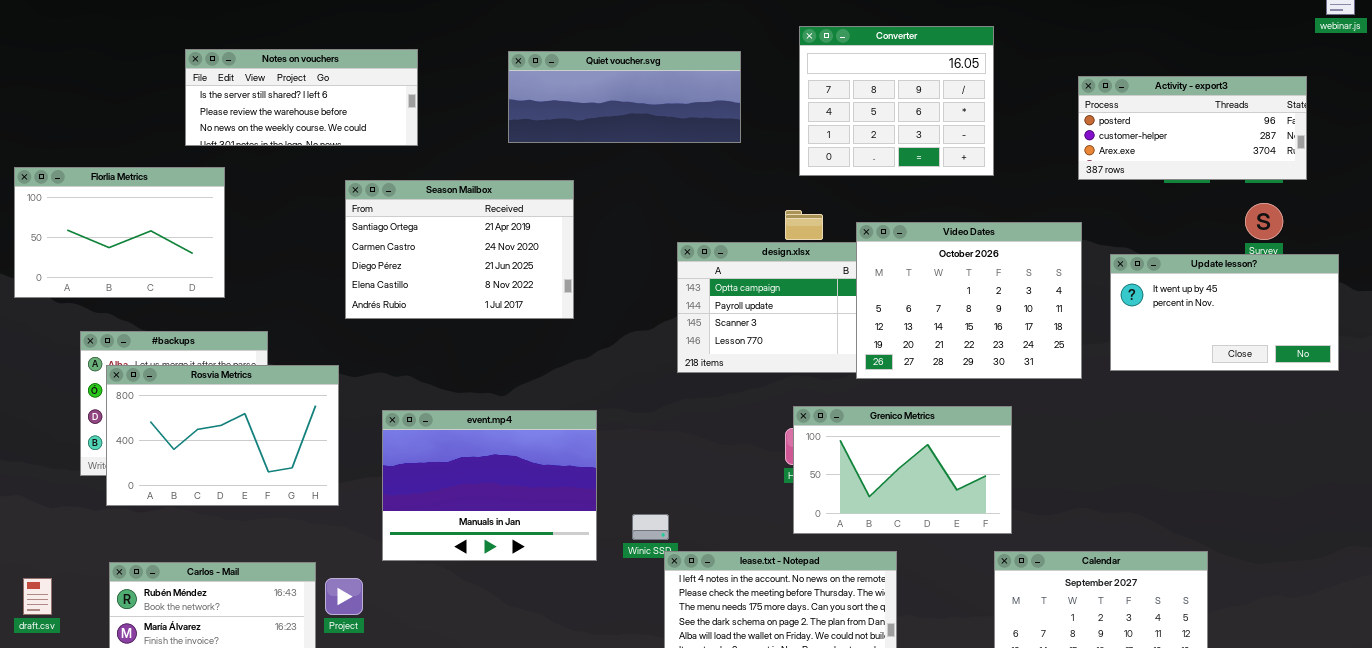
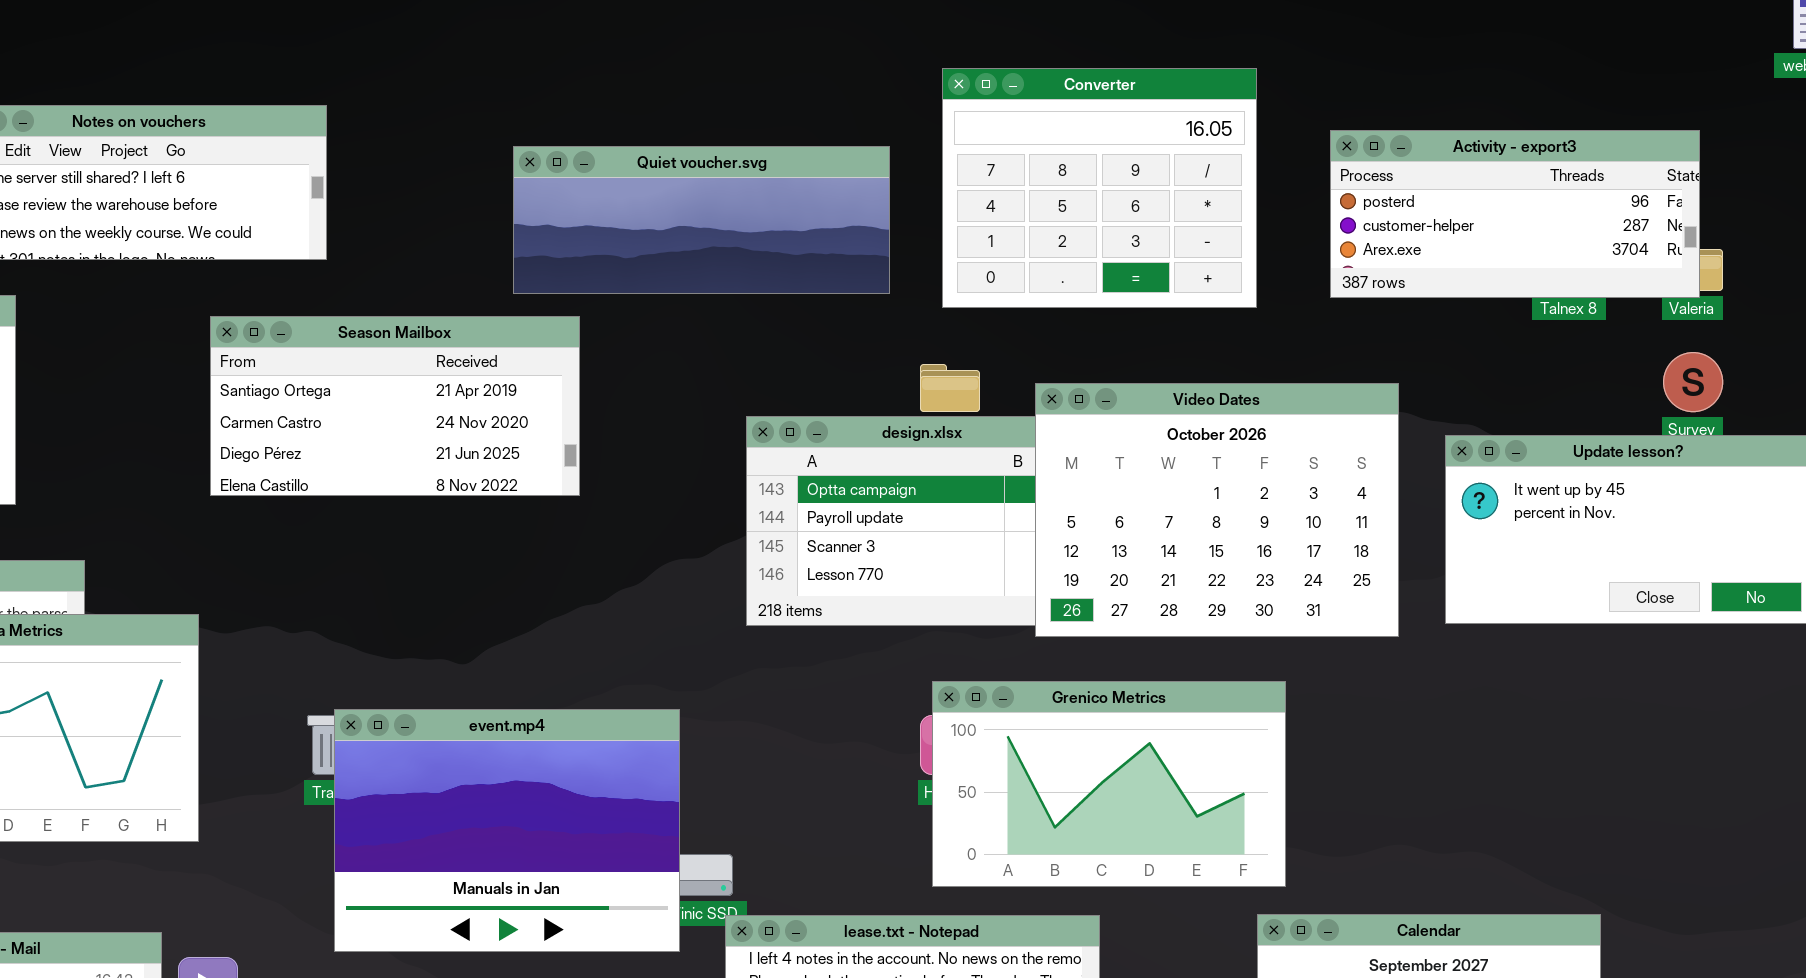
Quiet voucher.svg: [508,51,741,143] -> [513,146,890,294], moved
Activity - export3: [1078,76,1307,180] -> [1330,130,1700,298], moved
Season Mailbox: [345,180,574,319] -> [210,316,580,496], resized
event.mp4: [382,410,597,561] -> [334,709,680,952], moved

